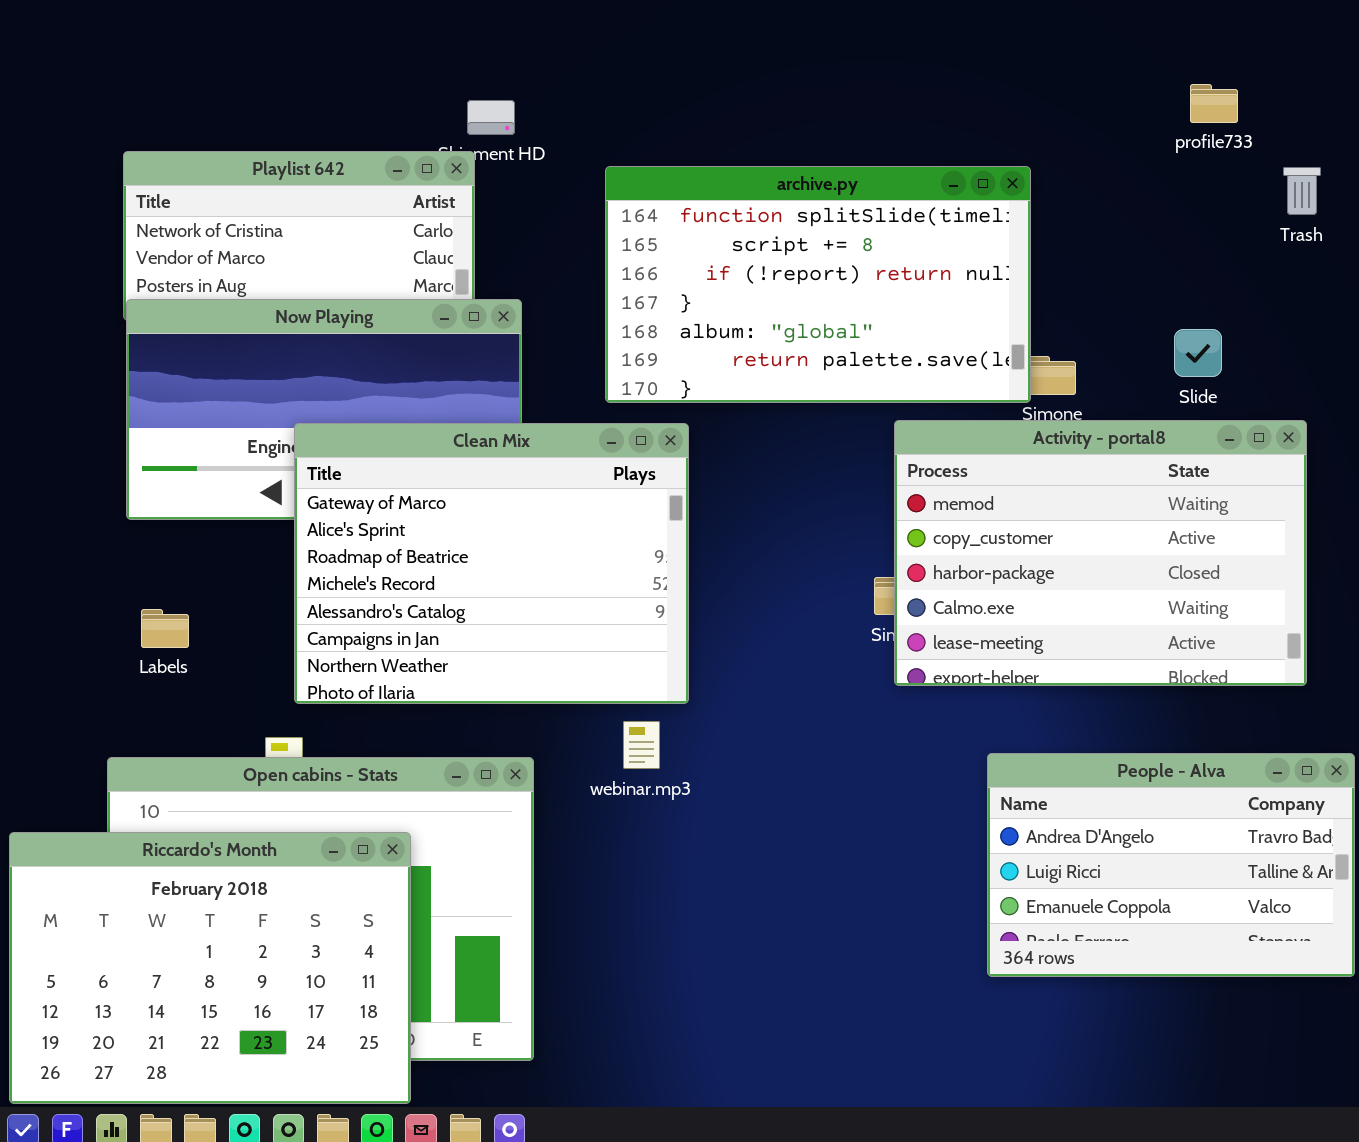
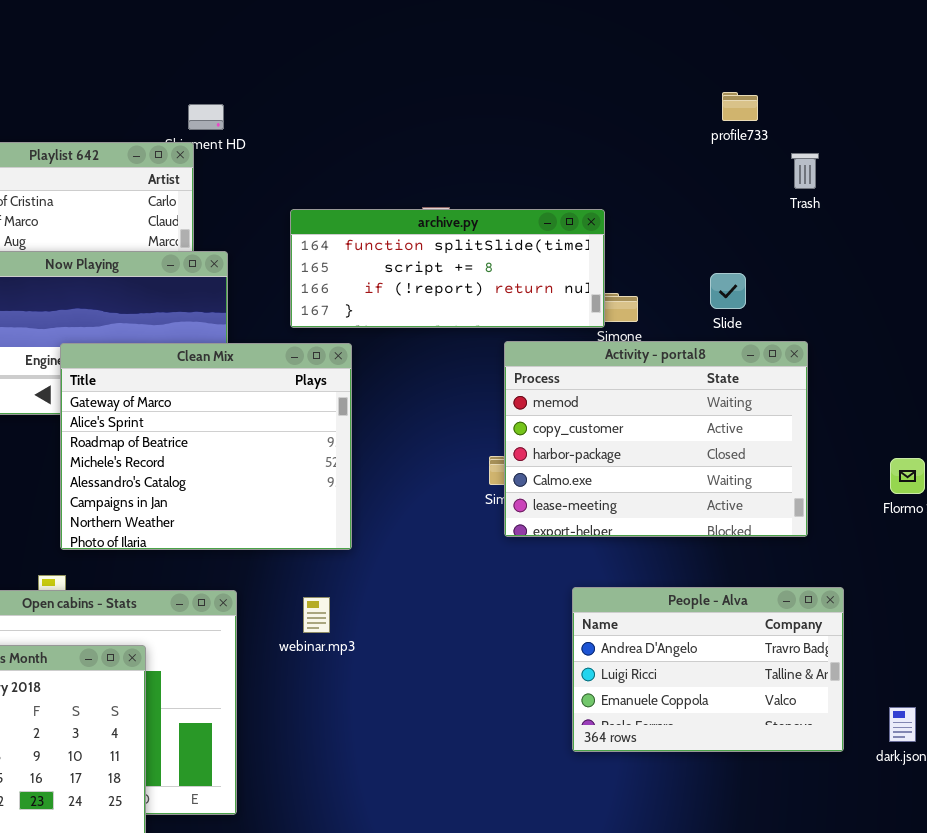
archive.py: [605,166,1031,403] -> [290,209,605,328], resized
webinar.mp3: [623,721,660,769] -> [303,597,330,633], moved

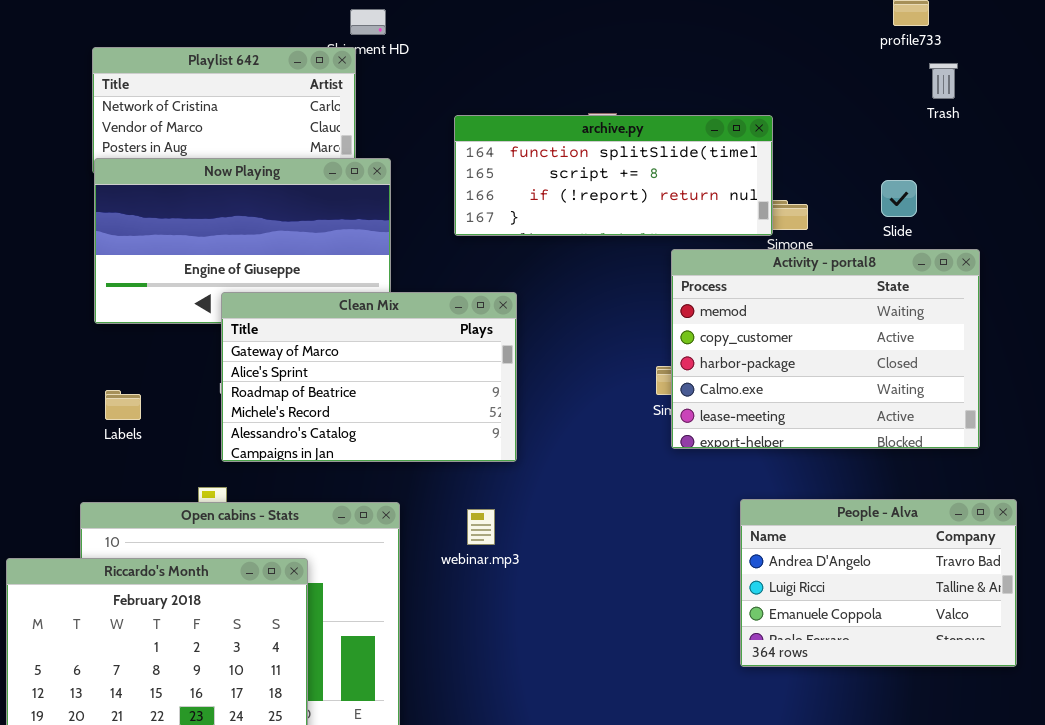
Trash: [791,153,819,189] -> [929,63,958,99], moved
Clean Mix: [60,343,352,550] -> [221,292,517,462], resized

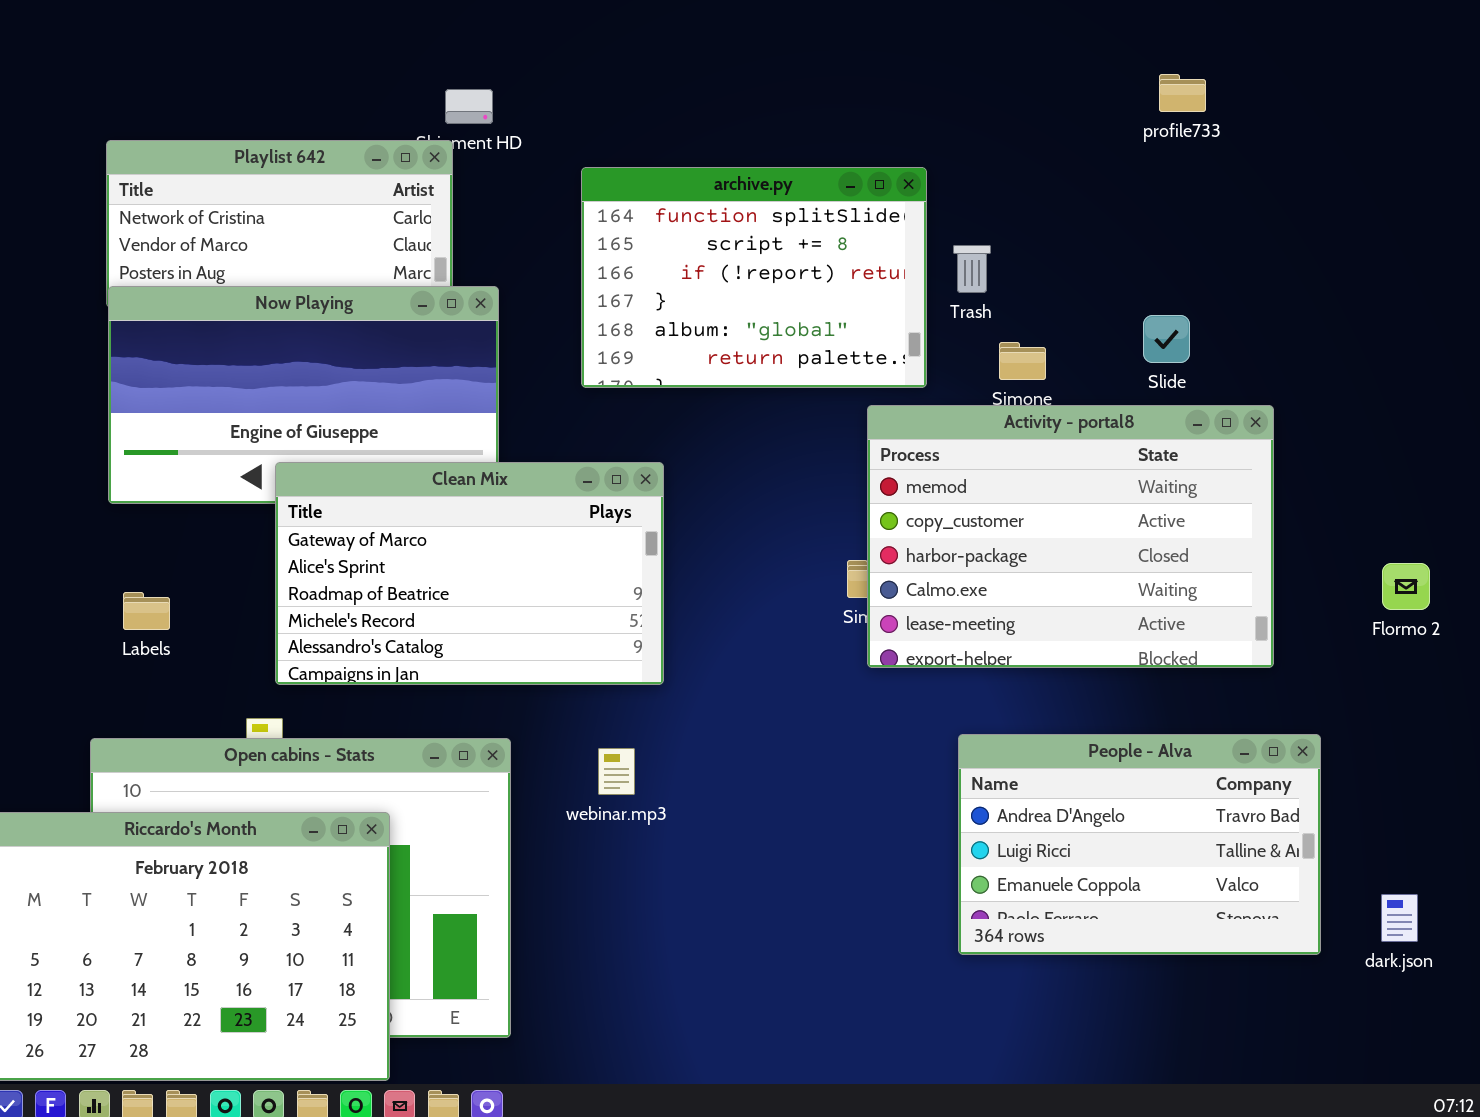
Trash: [929,63,958,99] -> [953,245,991,293], moved
archive.py: [454,115,773,236] -> [581,167,927,388], resized

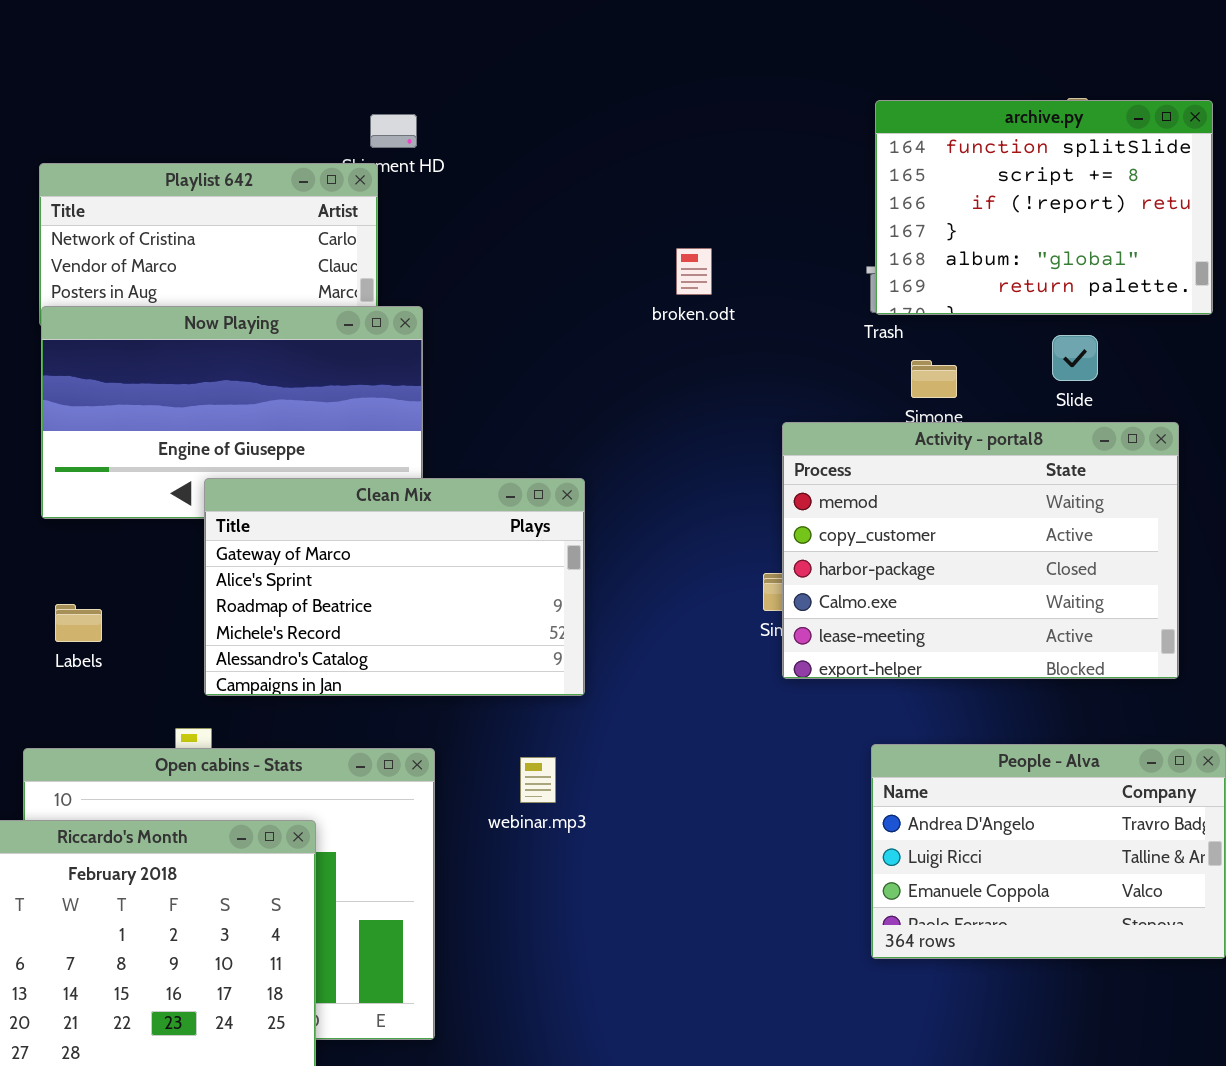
archive.py: [581,167,927,388] -> [875,100,1213,315], moved

